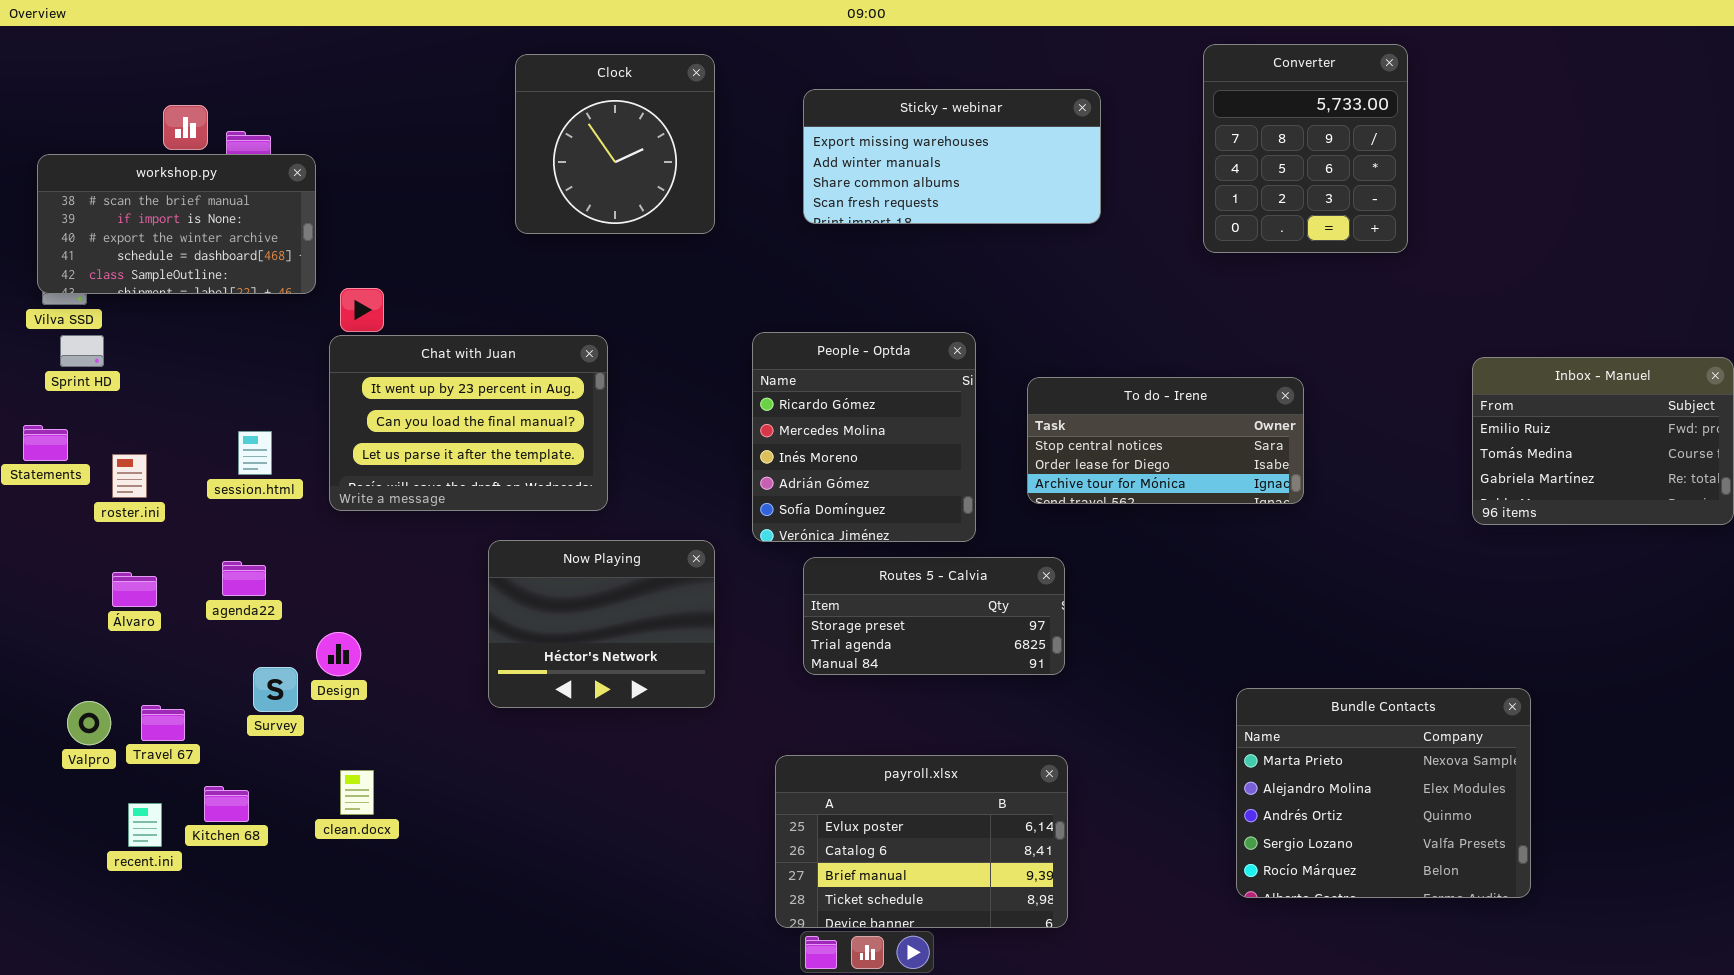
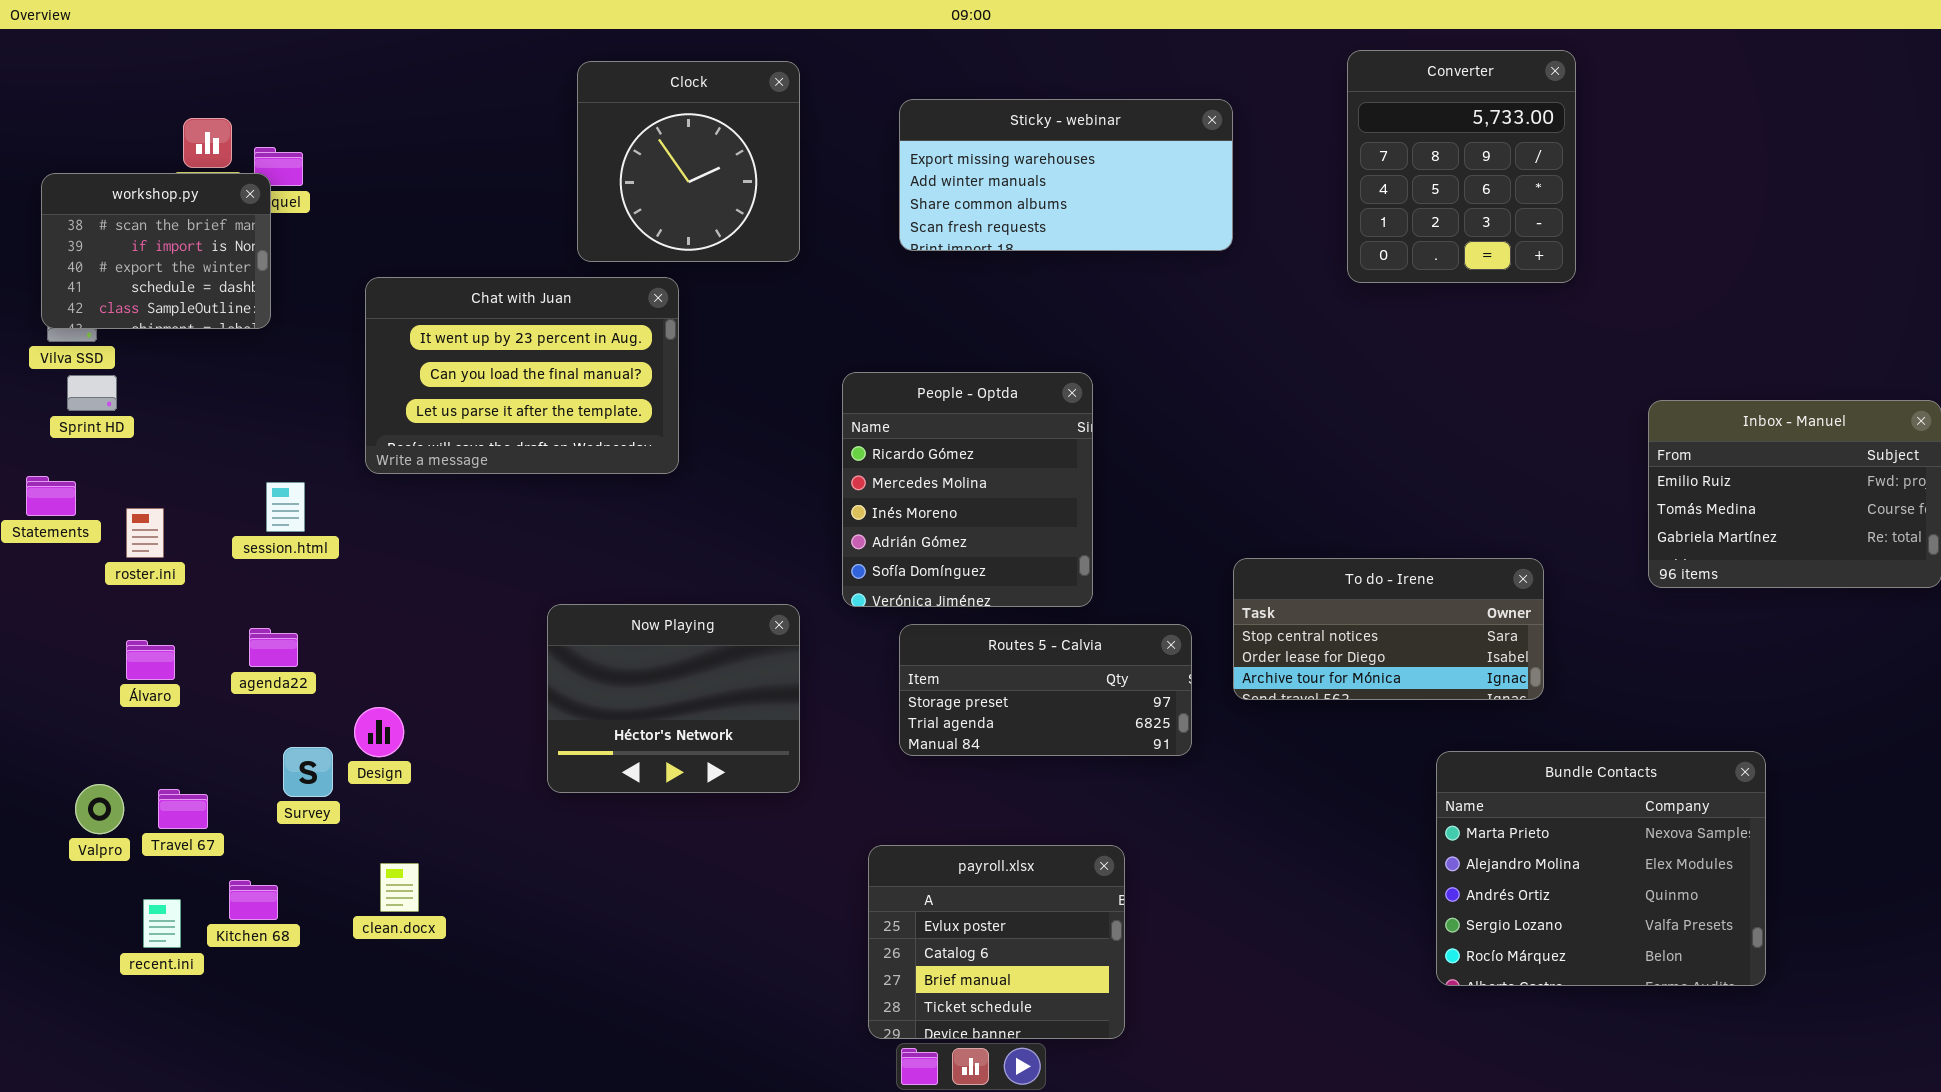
workshop.py: [37,154,316,294] -> [41,173,271,329], resized
Chat with Juan: [329,335,608,511] -> [365,277,679,474], moved
To do - Irene: [1027,377,1304,504] -> [1233,558,1544,700], moved
Bundle Contacts: [1236,688,1531,898] -> [1436,751,1766,986], moved
payroll.xlsx: [775,755,1068,928] -> [868,845,1125,1039], resized

